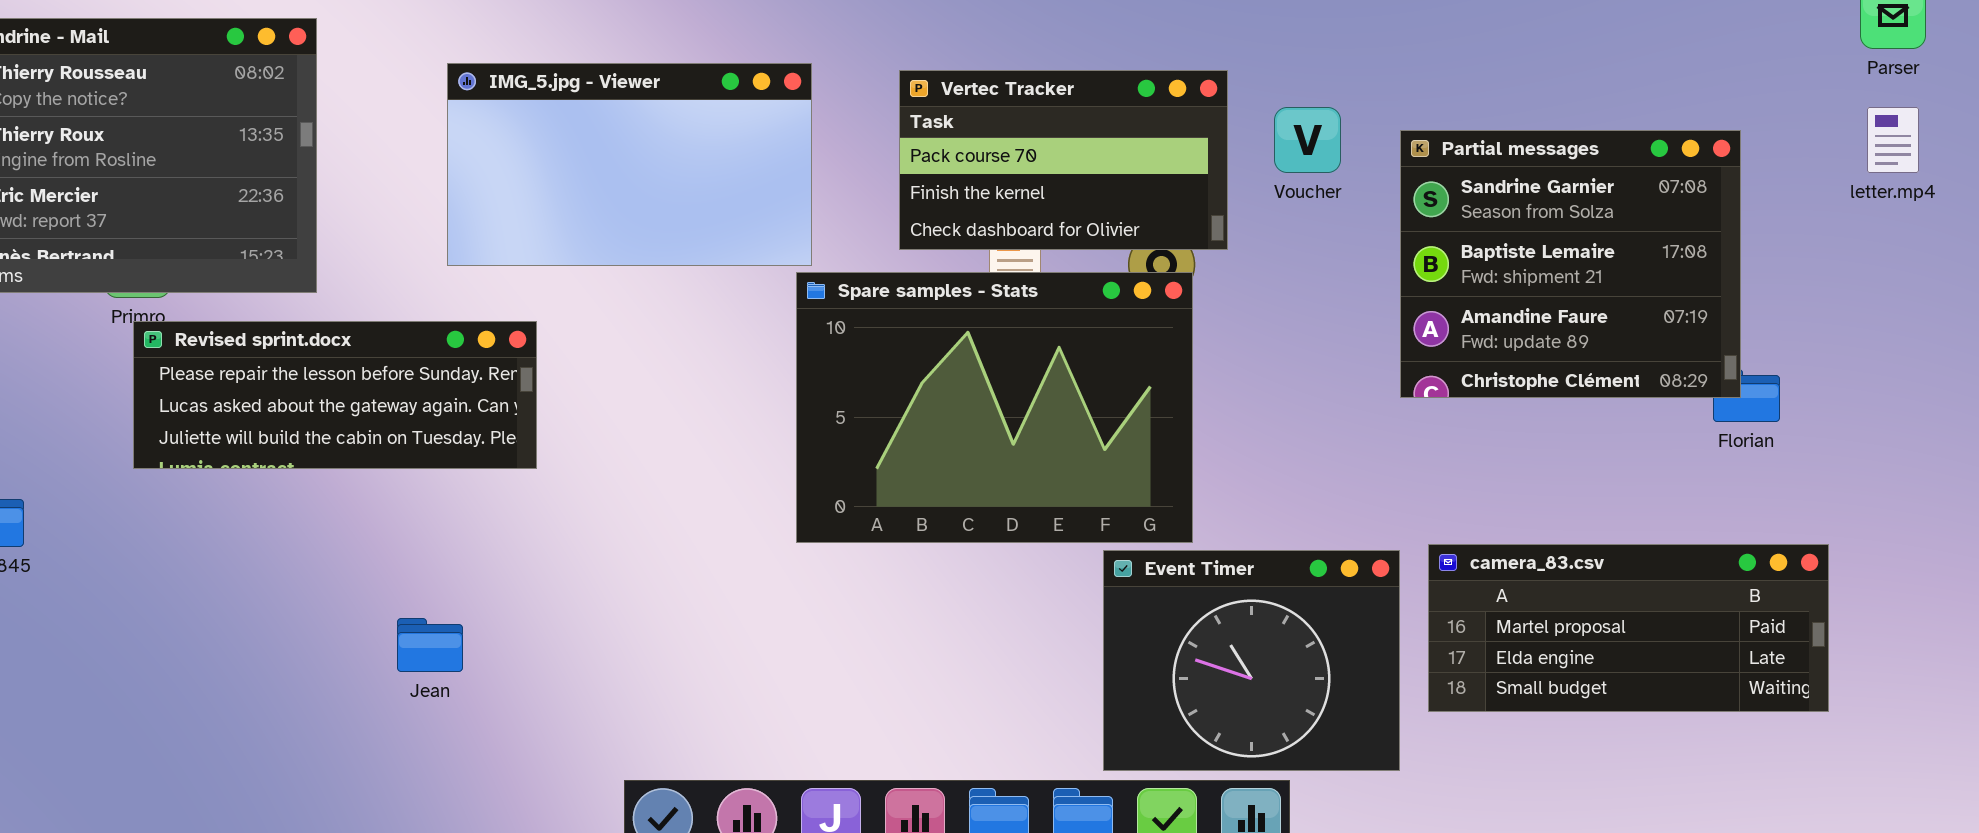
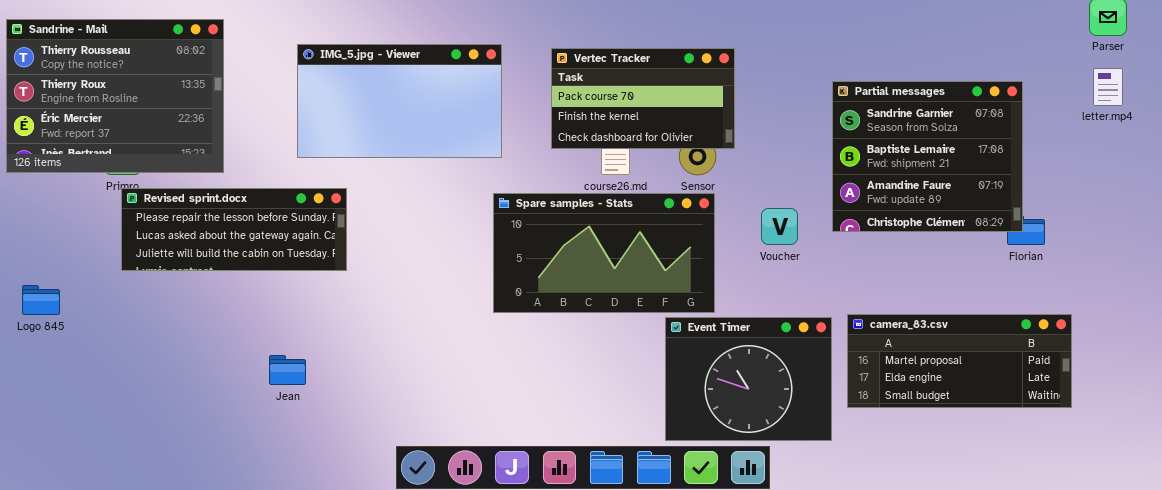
Voucher: [1274,107,1341,173] -> [761,208,798,245], moved
Spare samples - Stats: [796,272,1193,543] -> [493,193,715,313], resized

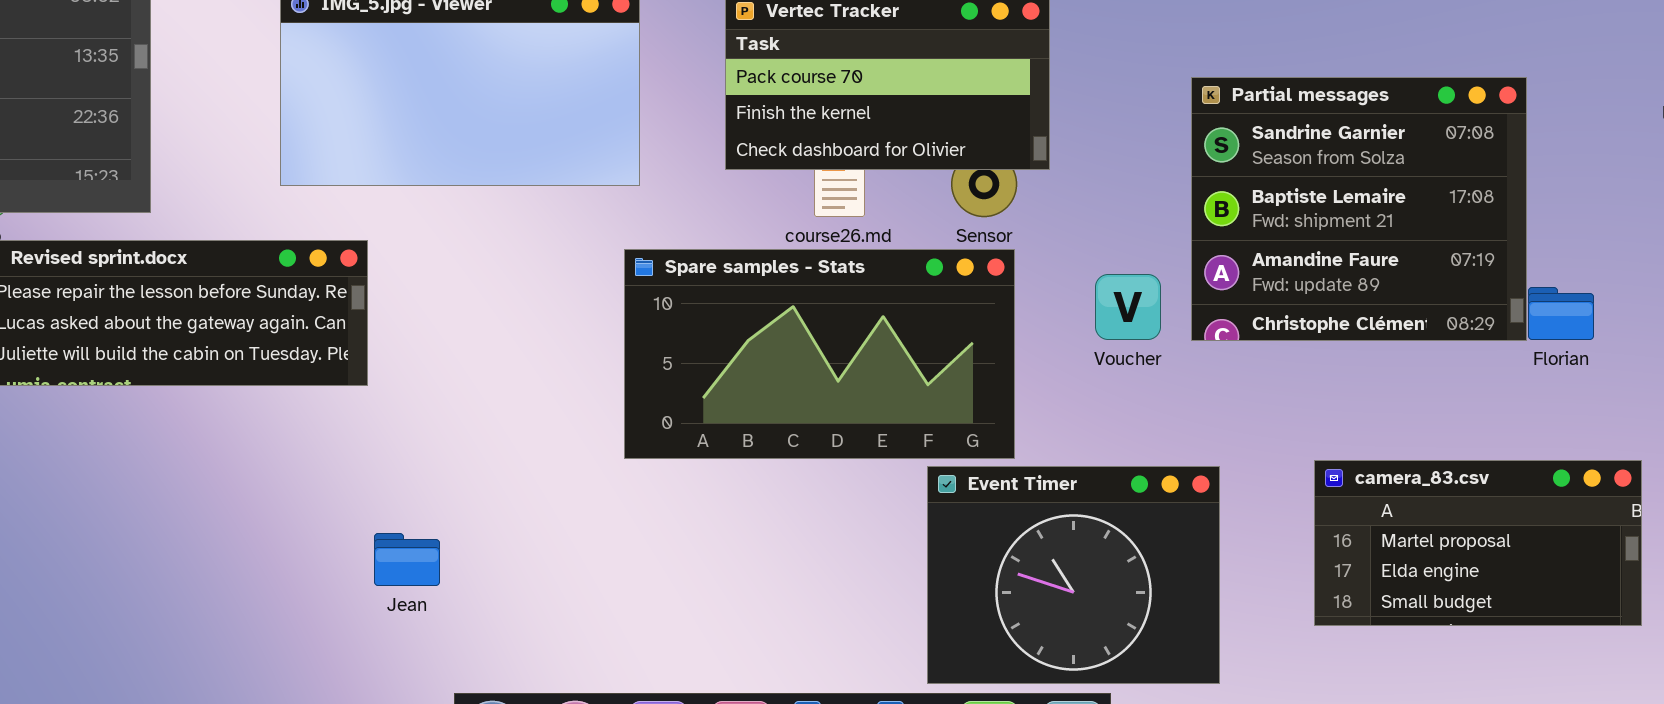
Partial messages: [832,81,1023,232] -> [1191,77,1527,341], moved
camera_83.csv: [847,314,1072,408] -> [1314,460,1642,626], resized
Jean: [269,355,306,385] -> [374,533,440,586], moved

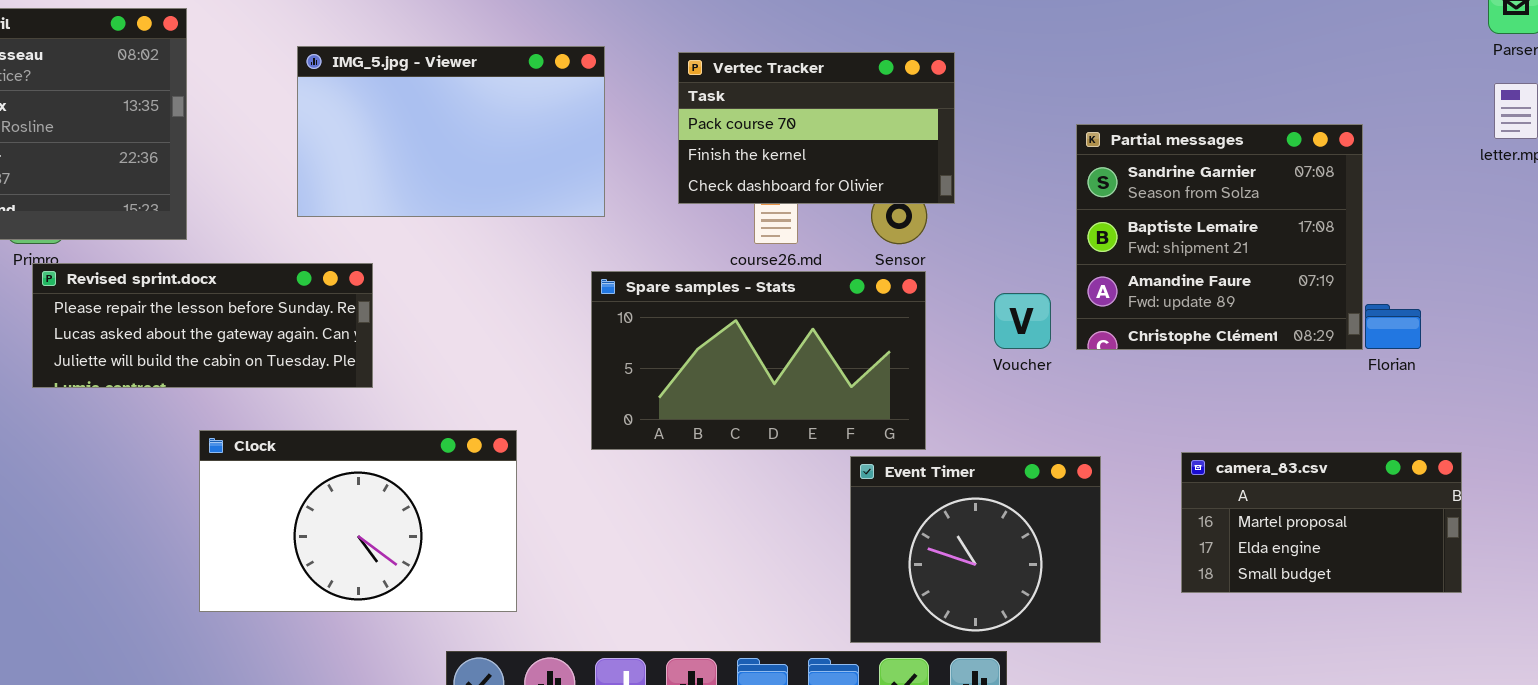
Clock: none -> [199,430,517,612], opened

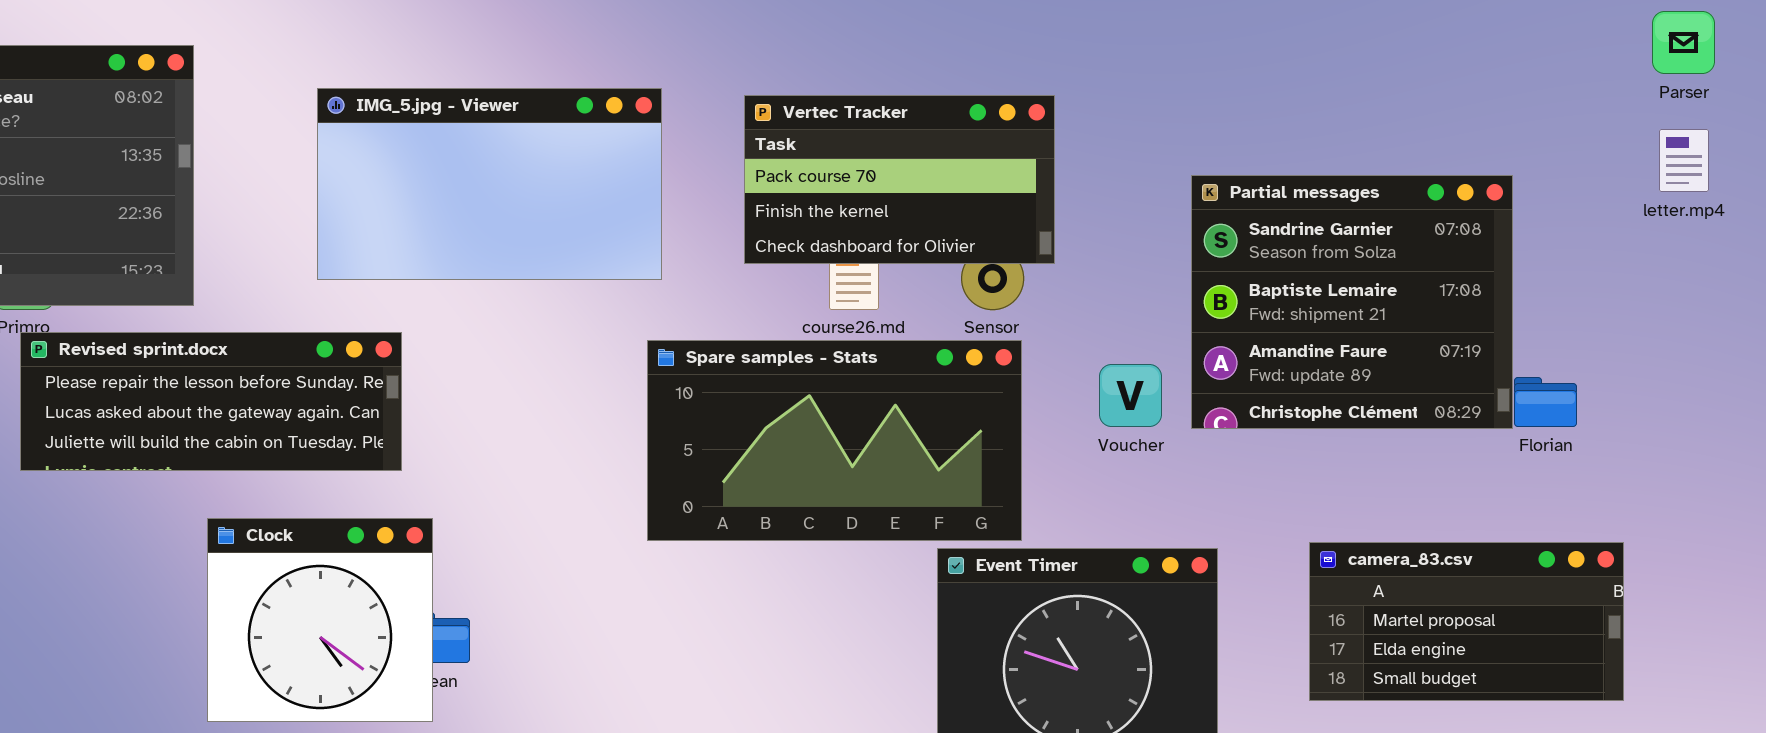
Clock: [199,430,517,612] -> [207,518,433,722], resized

